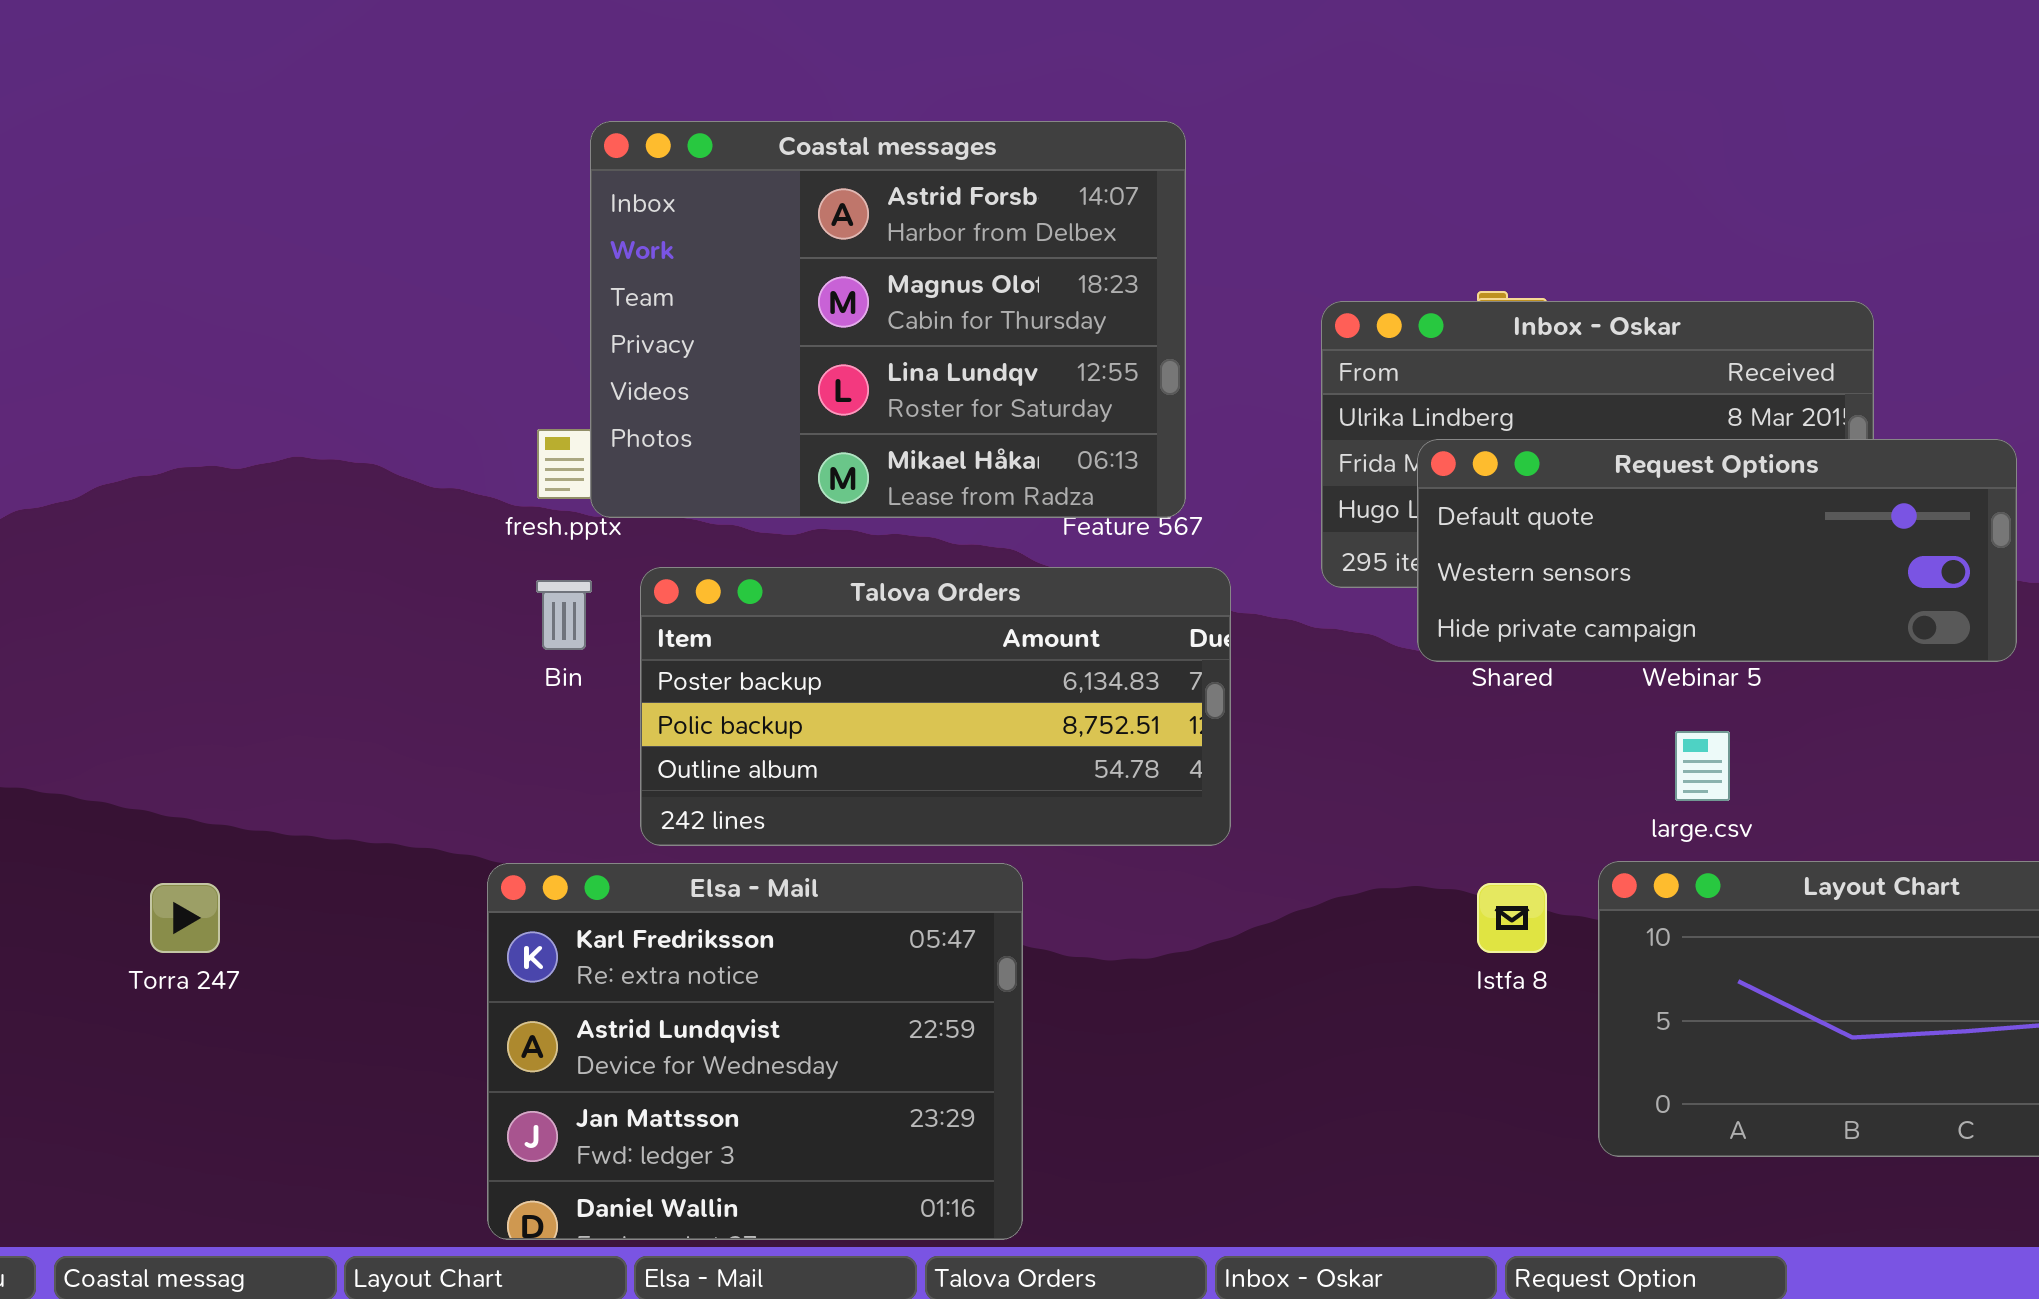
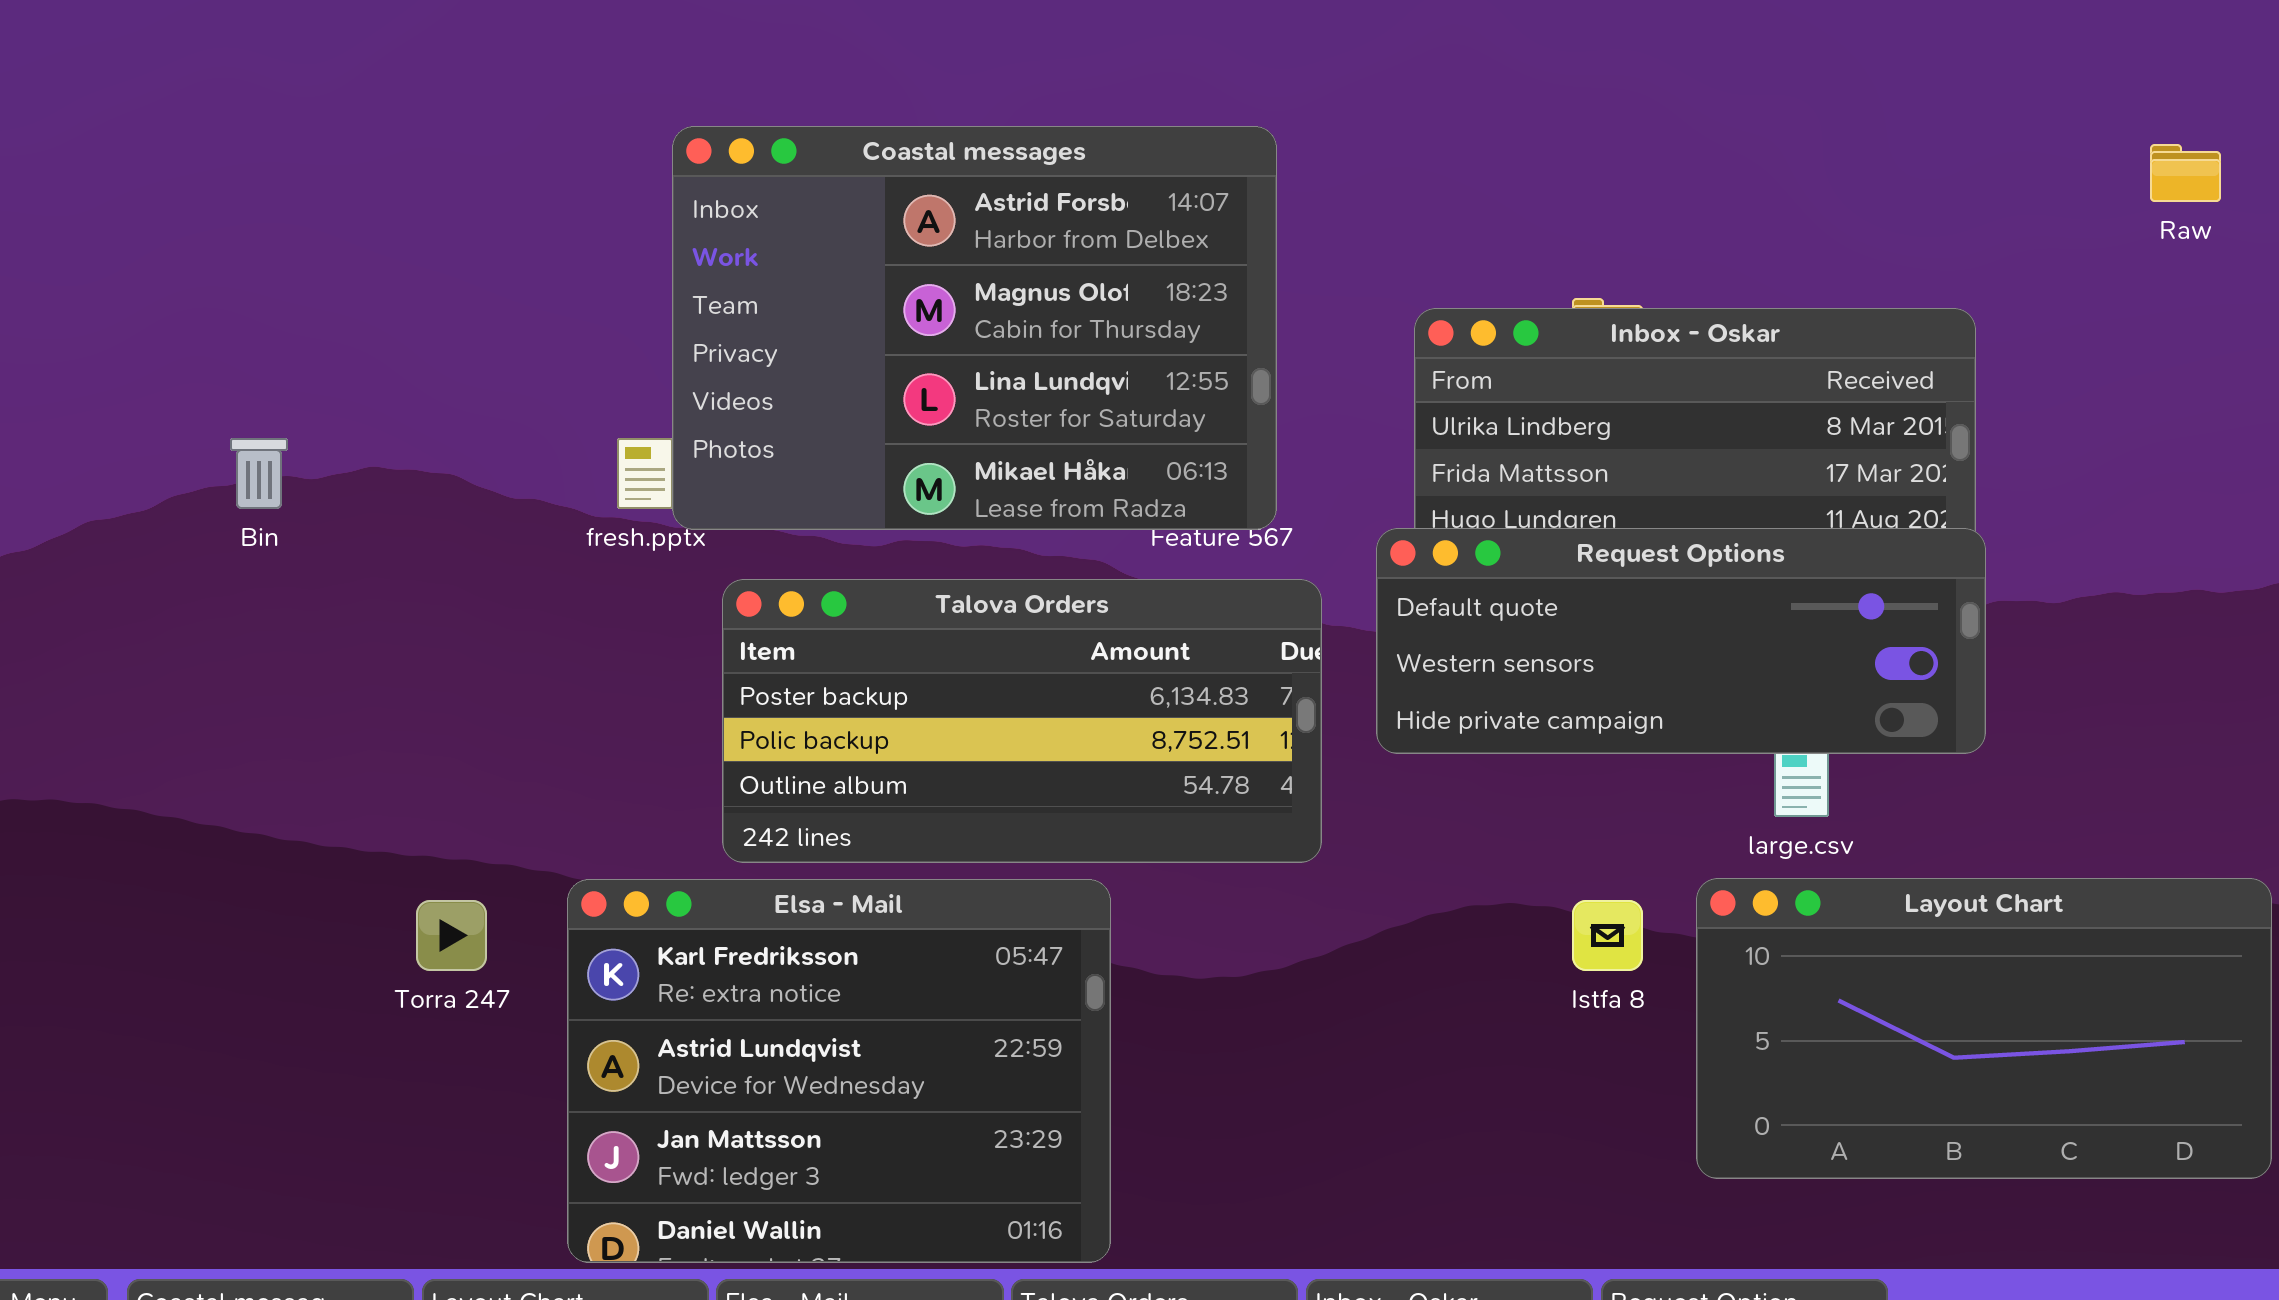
Request Options: [1417,439,2017,662] -> [1376,528,1986,754], moved
Bin: [536,580,592,650] -> [230,438,288,509], moved
Torra 247: [150,883,220,953] -> [416,900,487,971], moved

